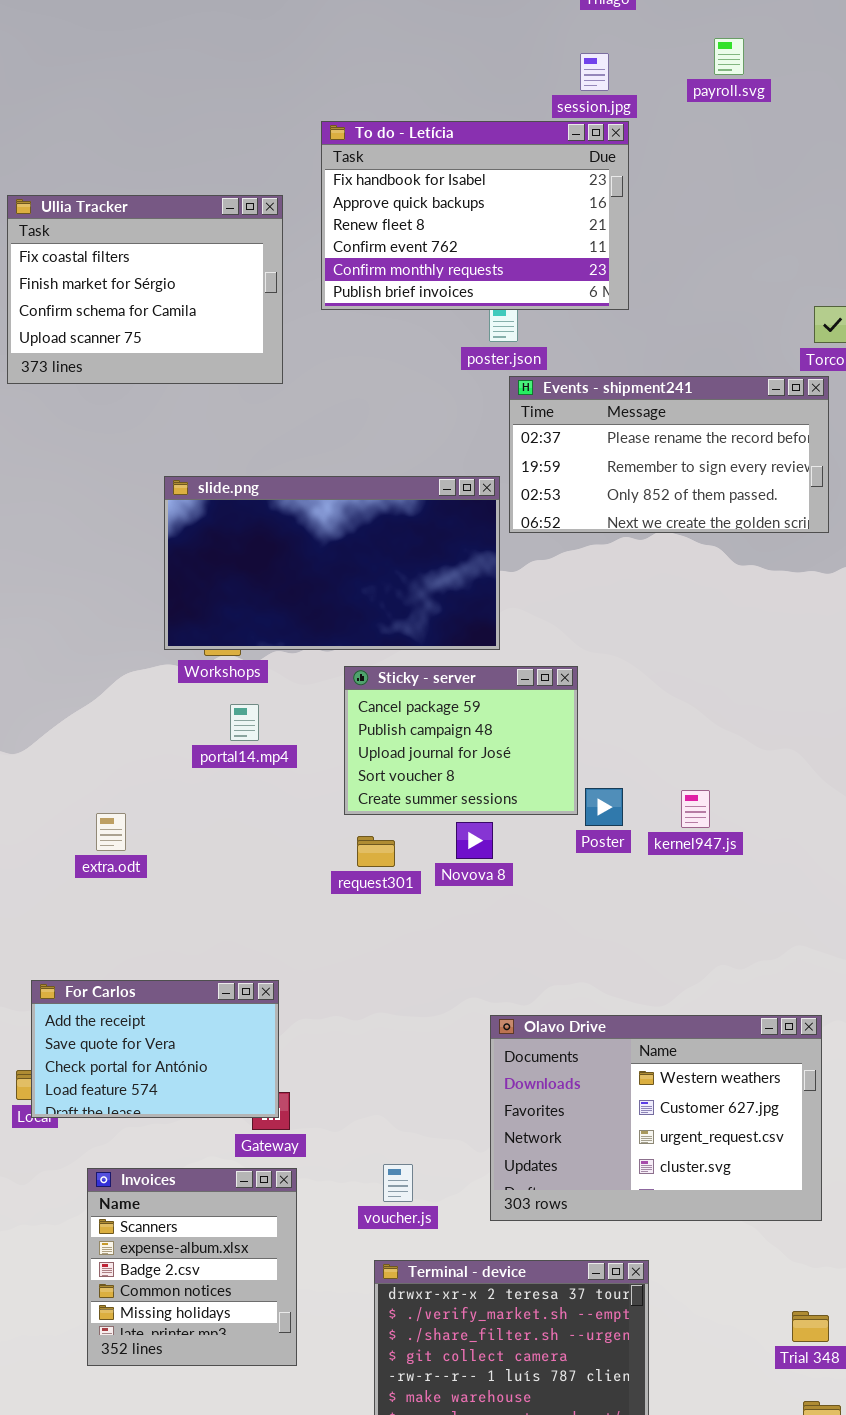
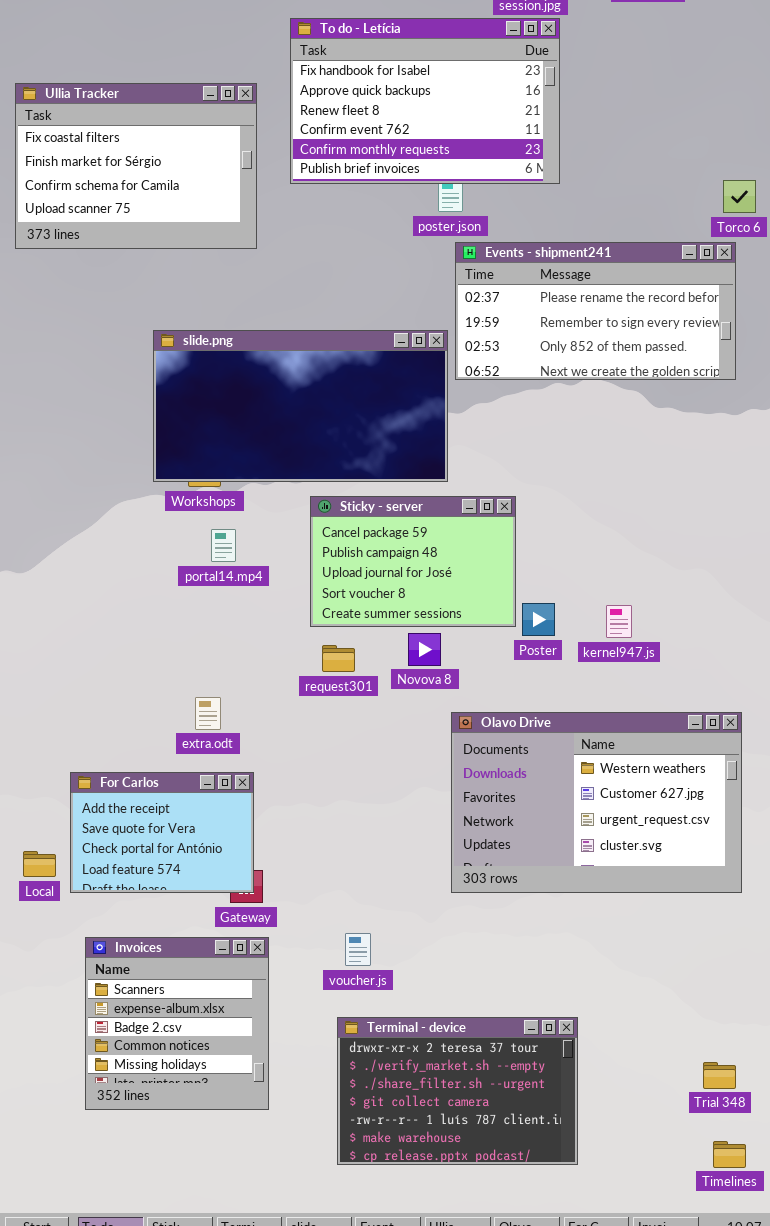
extra.odt: [96,813,126,851] -> [195,697,221,730], moved
For Carlos: [31,980,279,1118] -> [70,772,254,893], resized
Olavo Drive: [490,1015,822,1221] -> [451,712,742,893], moved

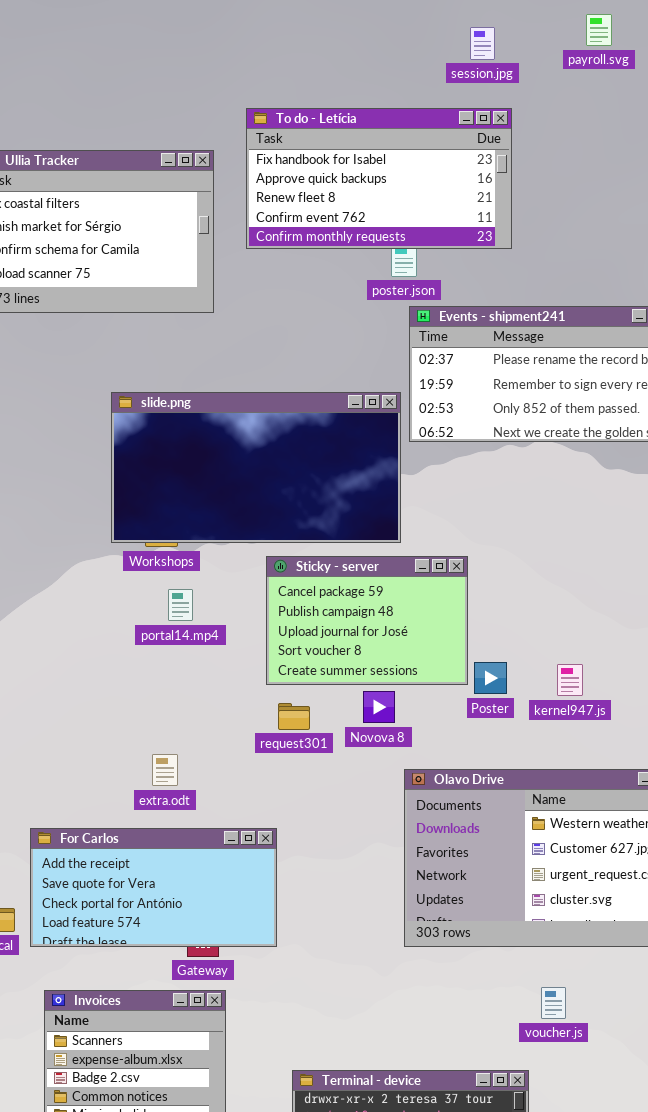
To do - Letícia: [290,18,560,184] -> [246,108,512,249], resized
For Carlos: [70,772,254,893] -> [30,828,277,947], resized
voucher.js: [345,933,371,966] -> [541,987,566,1019], moved

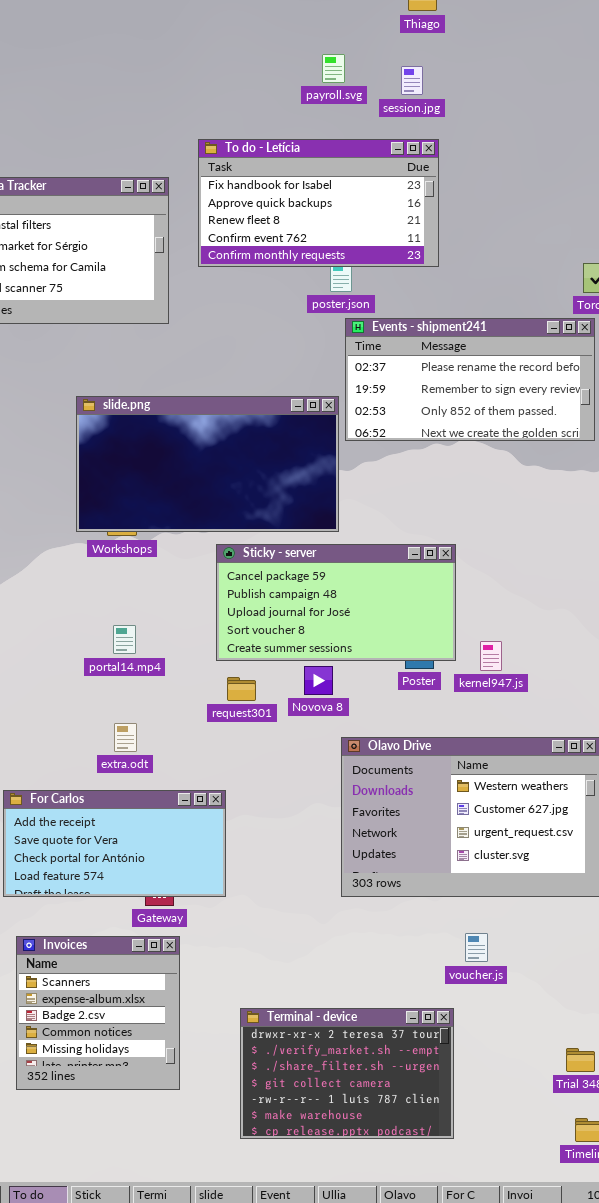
payroll.svg: [586,14,612,46] -> [322,54,345,83], moved
Sticky - server: [266,556,468,685] -> [216,544,456,661], resized
portal14.mp4: [168,589,193,621] -> [113,625,136,654], moved

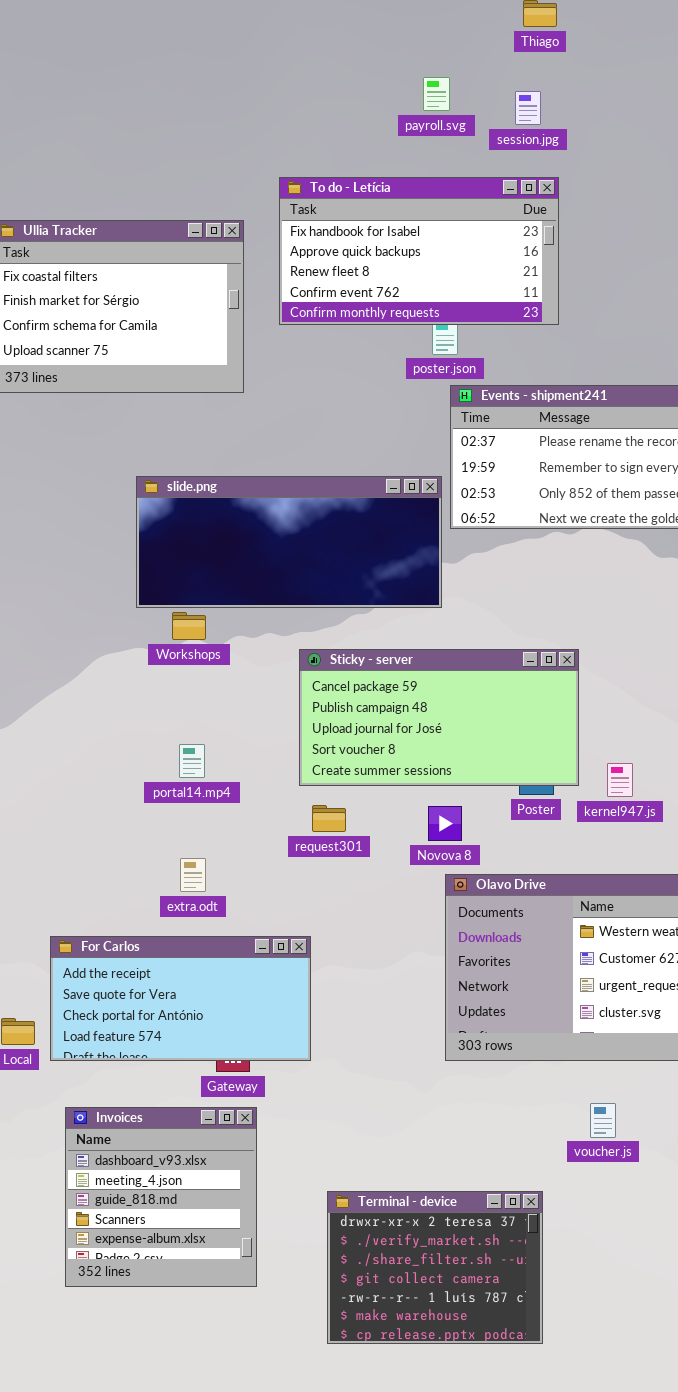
slide.png: [76,396,339,532] -> [136,476,442,608], resized
Novova 8: [304,666,333,695] -> [428,806,462,841], moved
Invoices: [16,936,180,1090] -> [65,1107,257,1287], scrolled up 3 rows
Terminal - device: [240,1008,454,1139] -> [327,1191,543,1344], resized

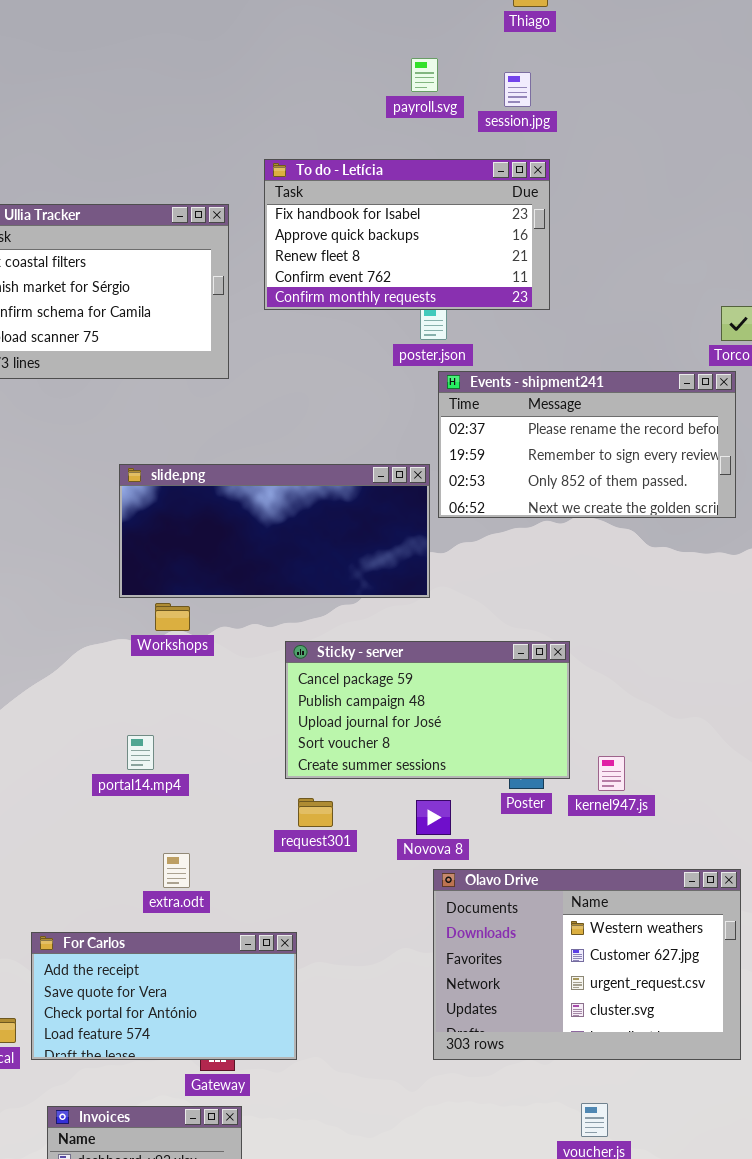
portal14.mp4: [179,744,205,778] -> [127,735,154,770], moved

